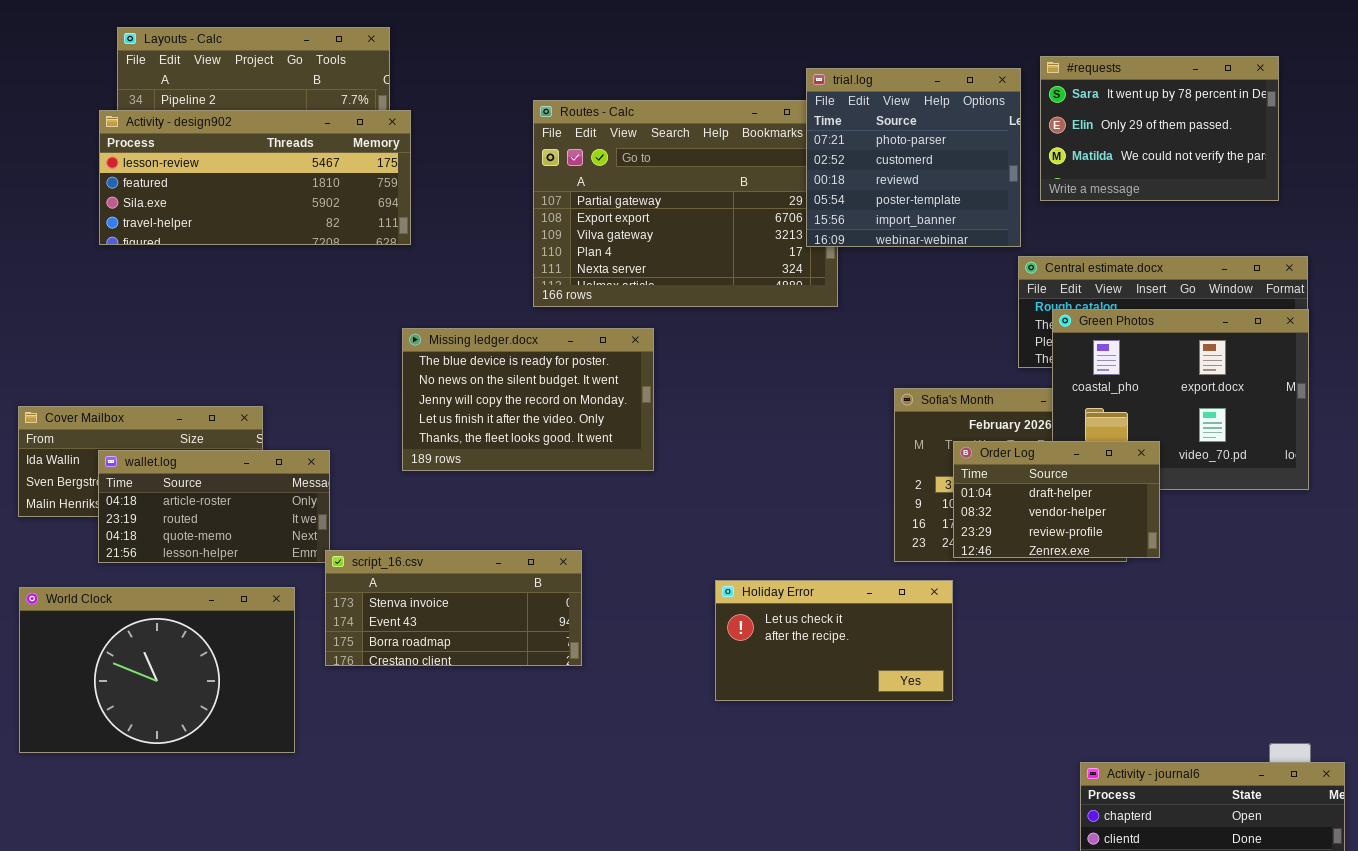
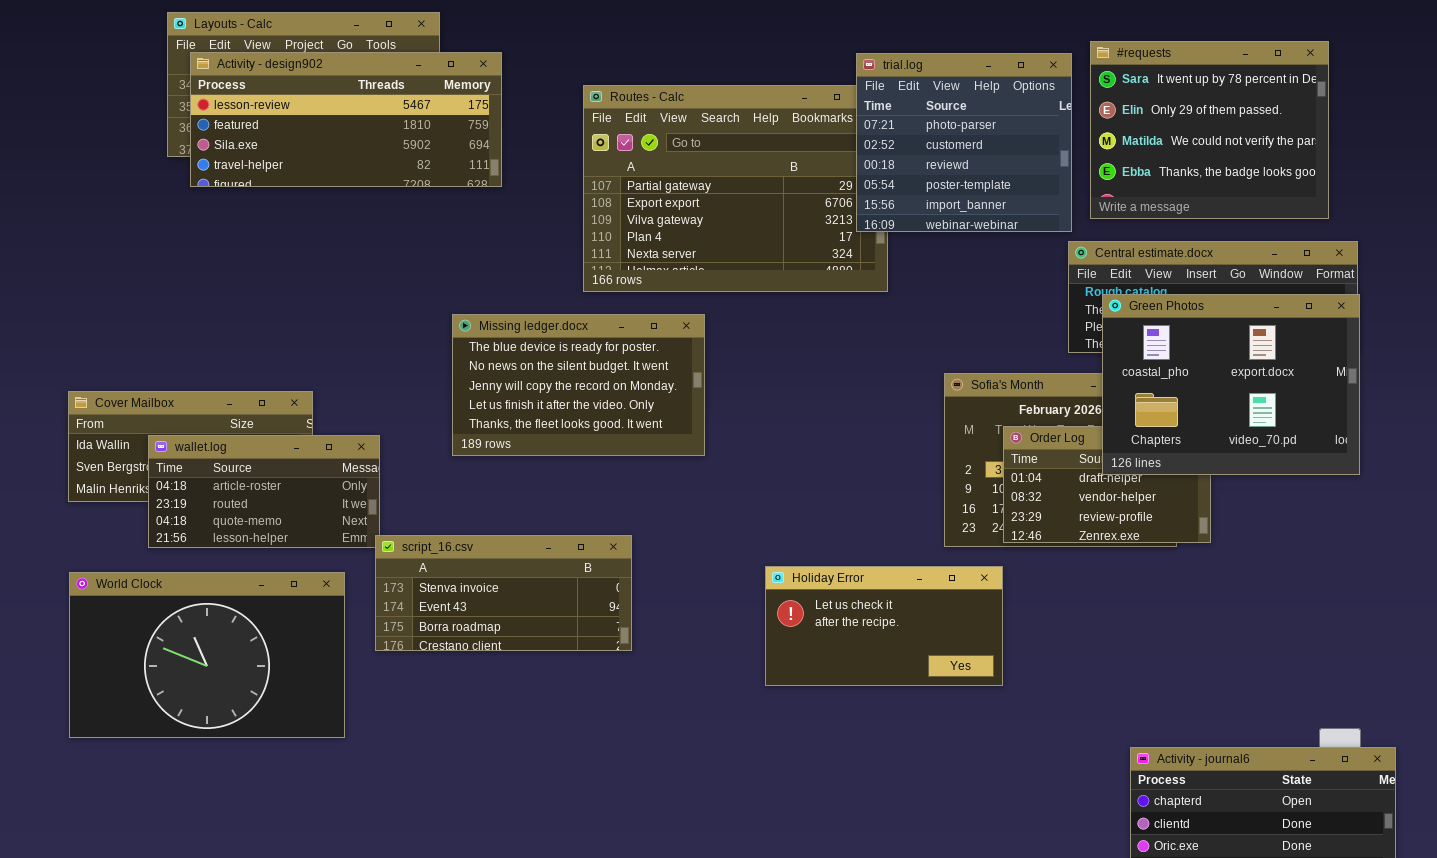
#requests: [1040,56,1279,201] -> [1090,41,1329,219], resized
Activity - design902: [99,110,411,245] -> [190,52,502,187], moved
Green Photos: [1052,309,1309,490] -> [1102,294,1360,475], raised

